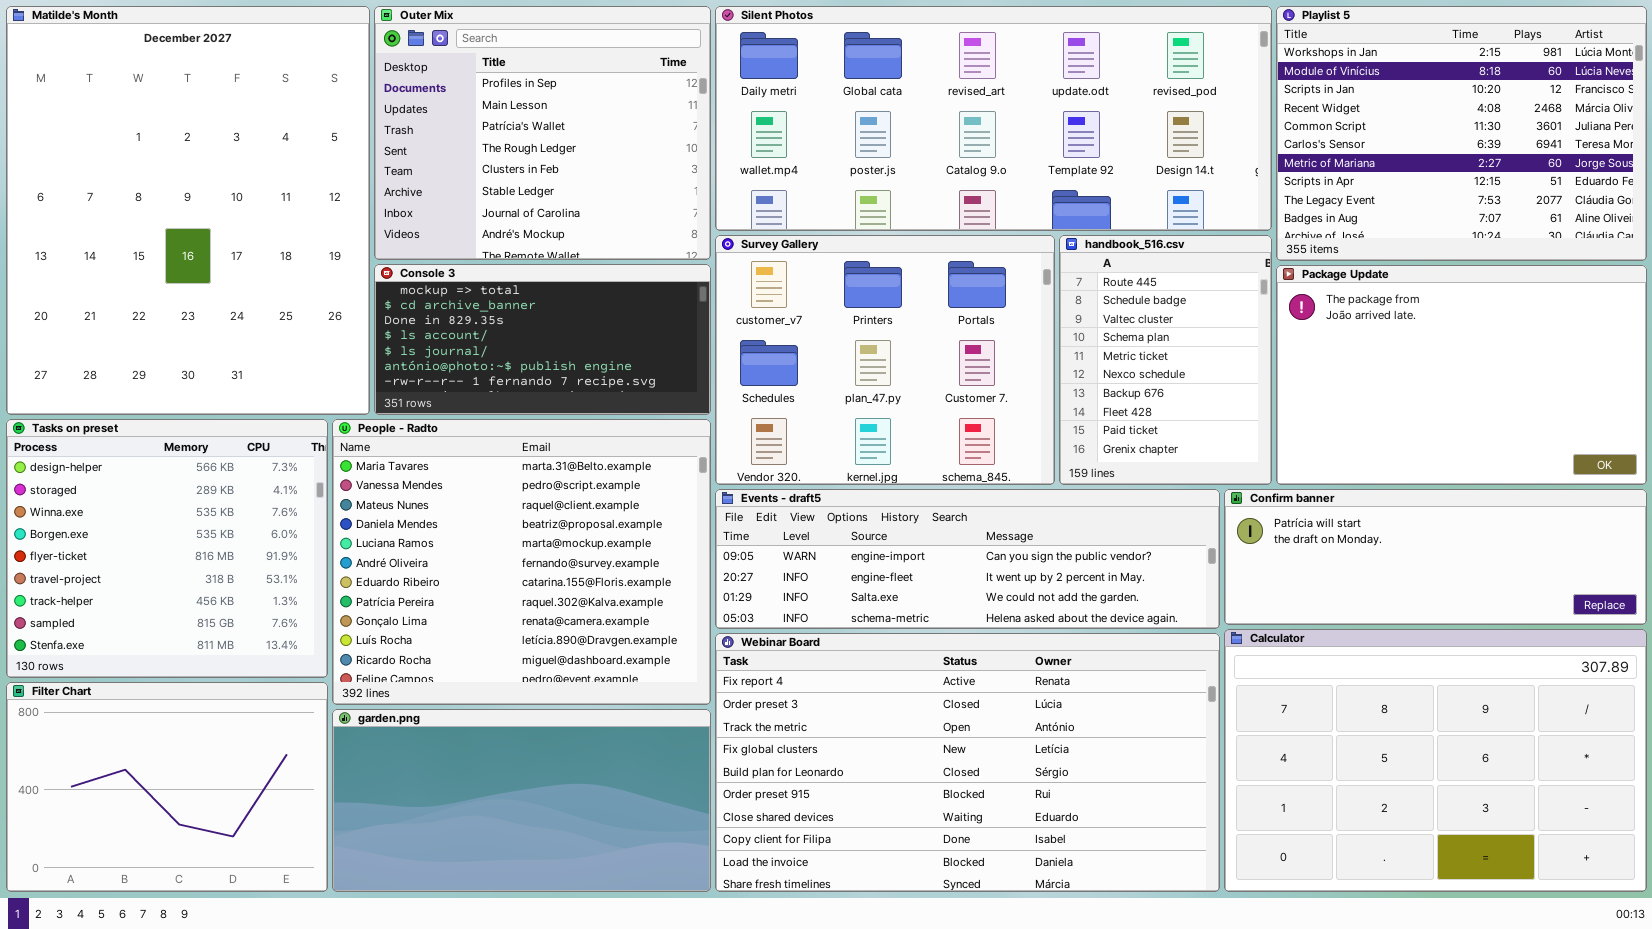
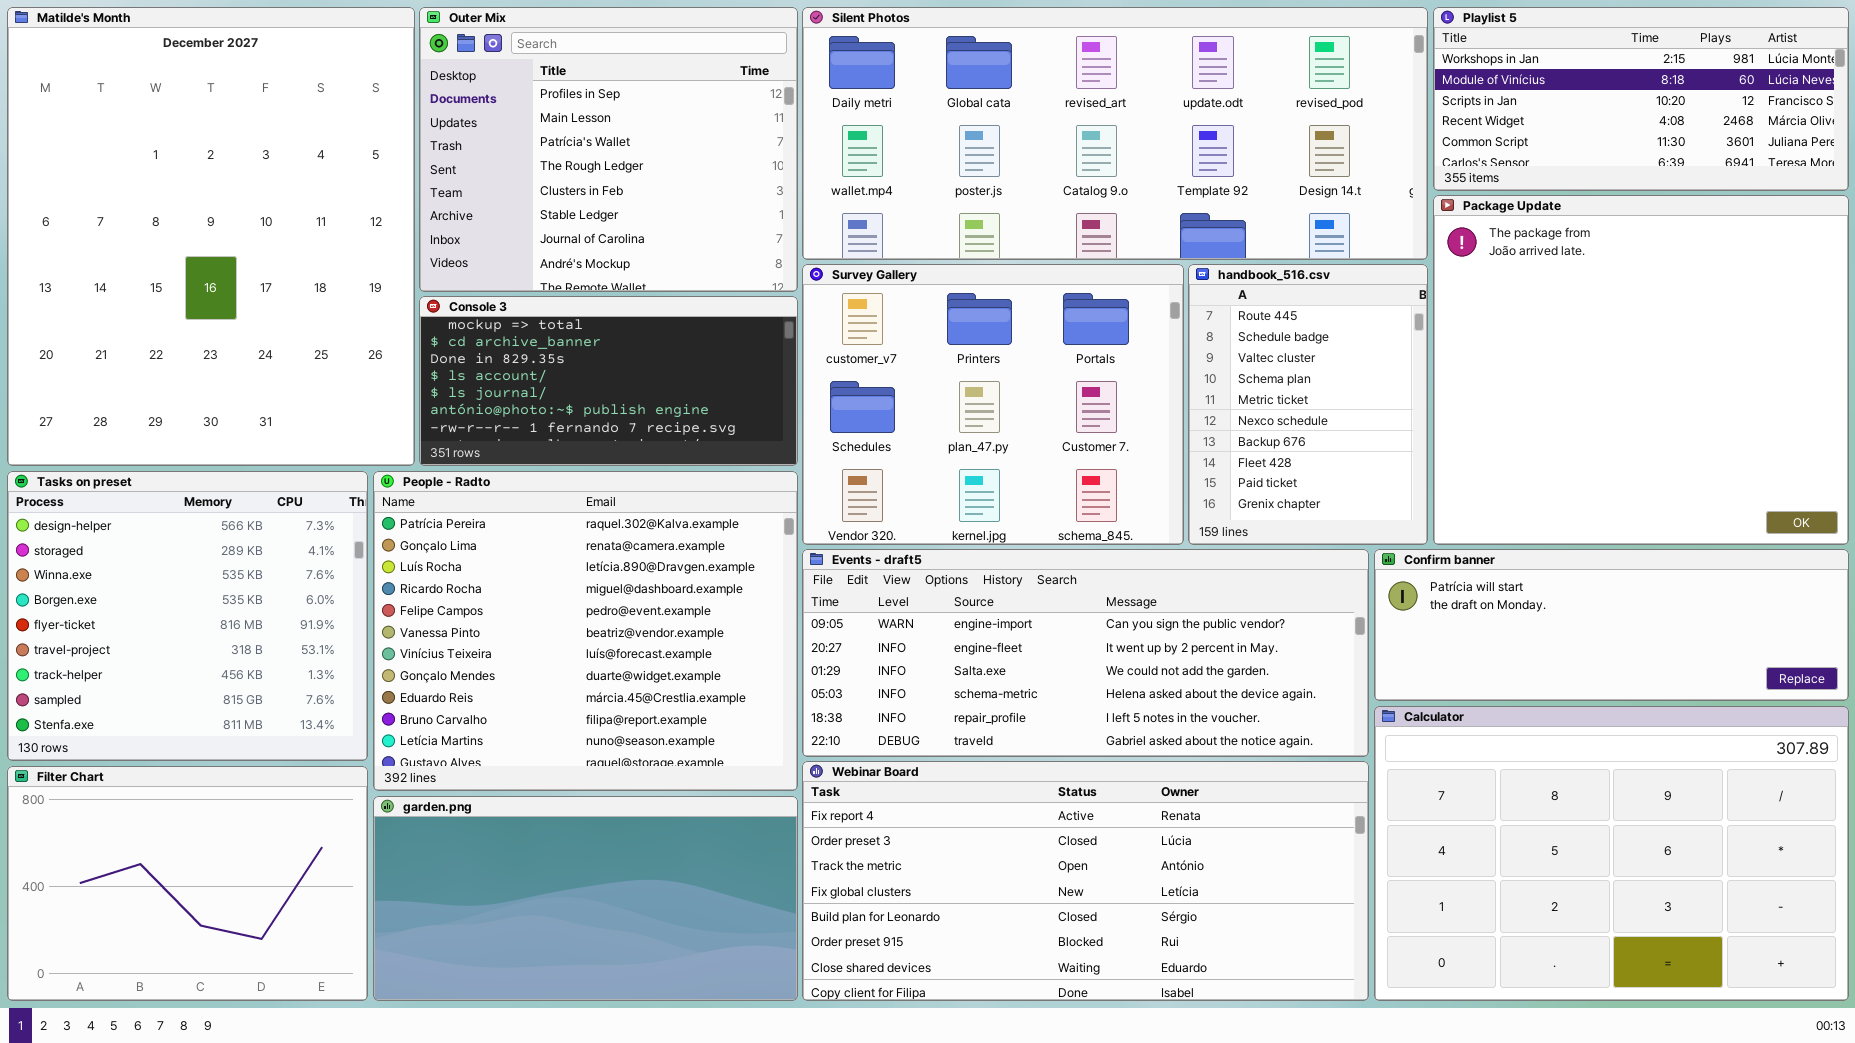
Playlist 5: [1276,6,1647,261] -> [1433,7,1849,191], resized
Package Update: [1276,265,1647,485] -> [1433,195,1849,545], resized
People - Radto: [332,419,711,705] -> [373,471,798,791], scrolled down 7 rows
Events - draft5: [715,489,1220,629] -> [802,549,1369,757], resized
Webinar Board: [715,633,1220,892] -> [802,761,1369,1001], resized

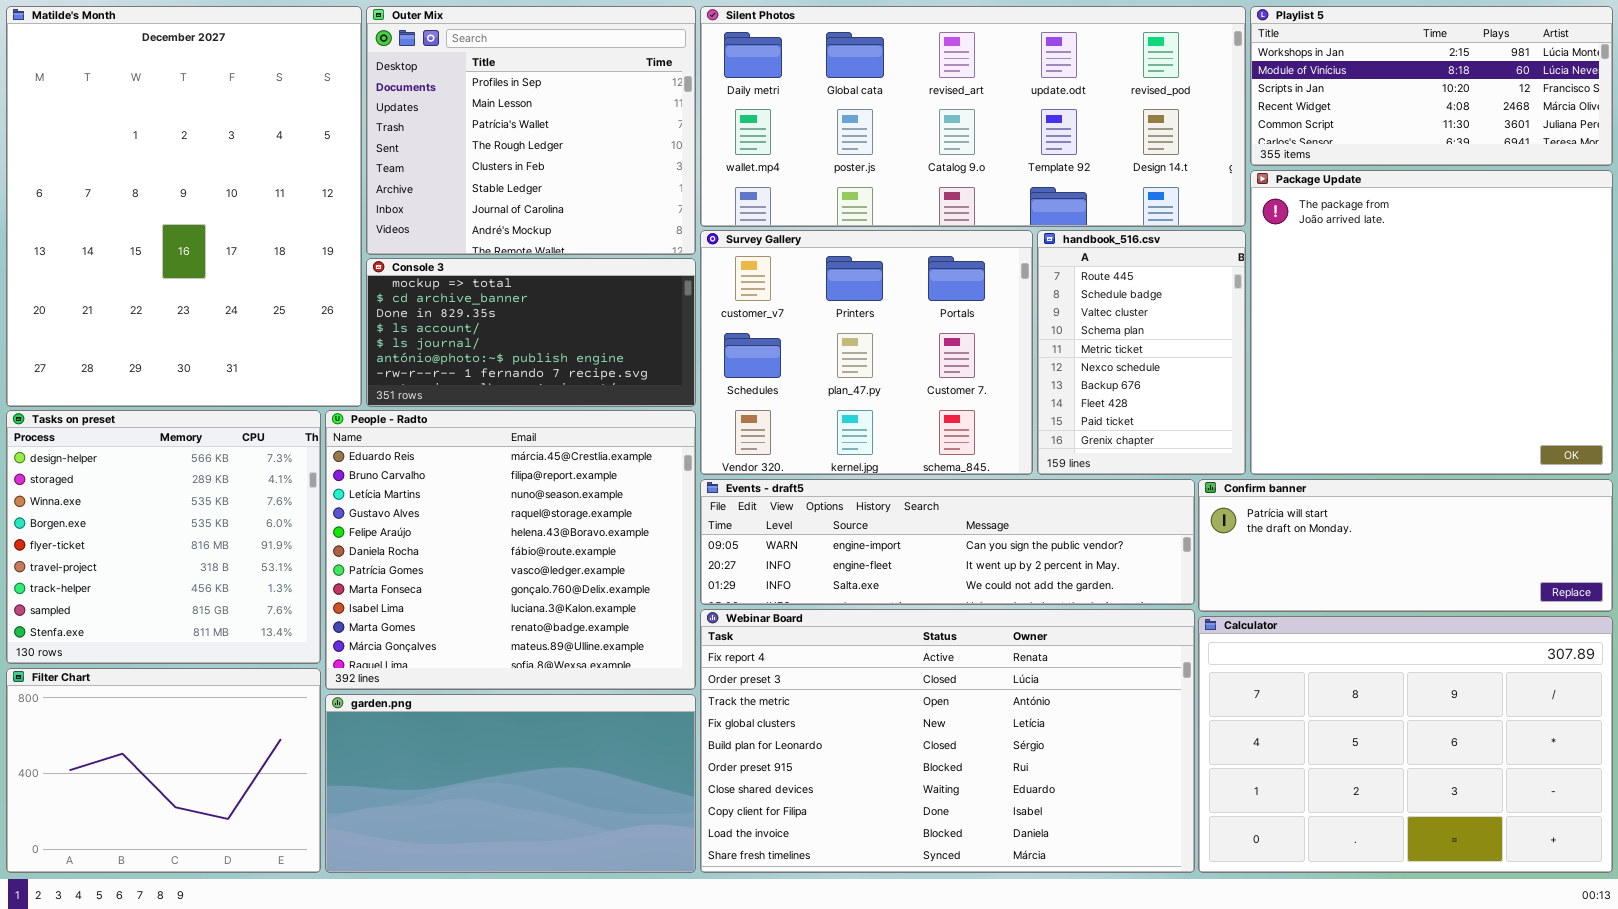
People - Radto: [373,471,798,791] -> [325,410,696,690], scrolled down 8 rows
Events - draft5: [802,549,1369,757] -> [700,479,1195,605], resized
Webinar Board: [802,761,1369,1001] -> [700,609,1195,873], resized

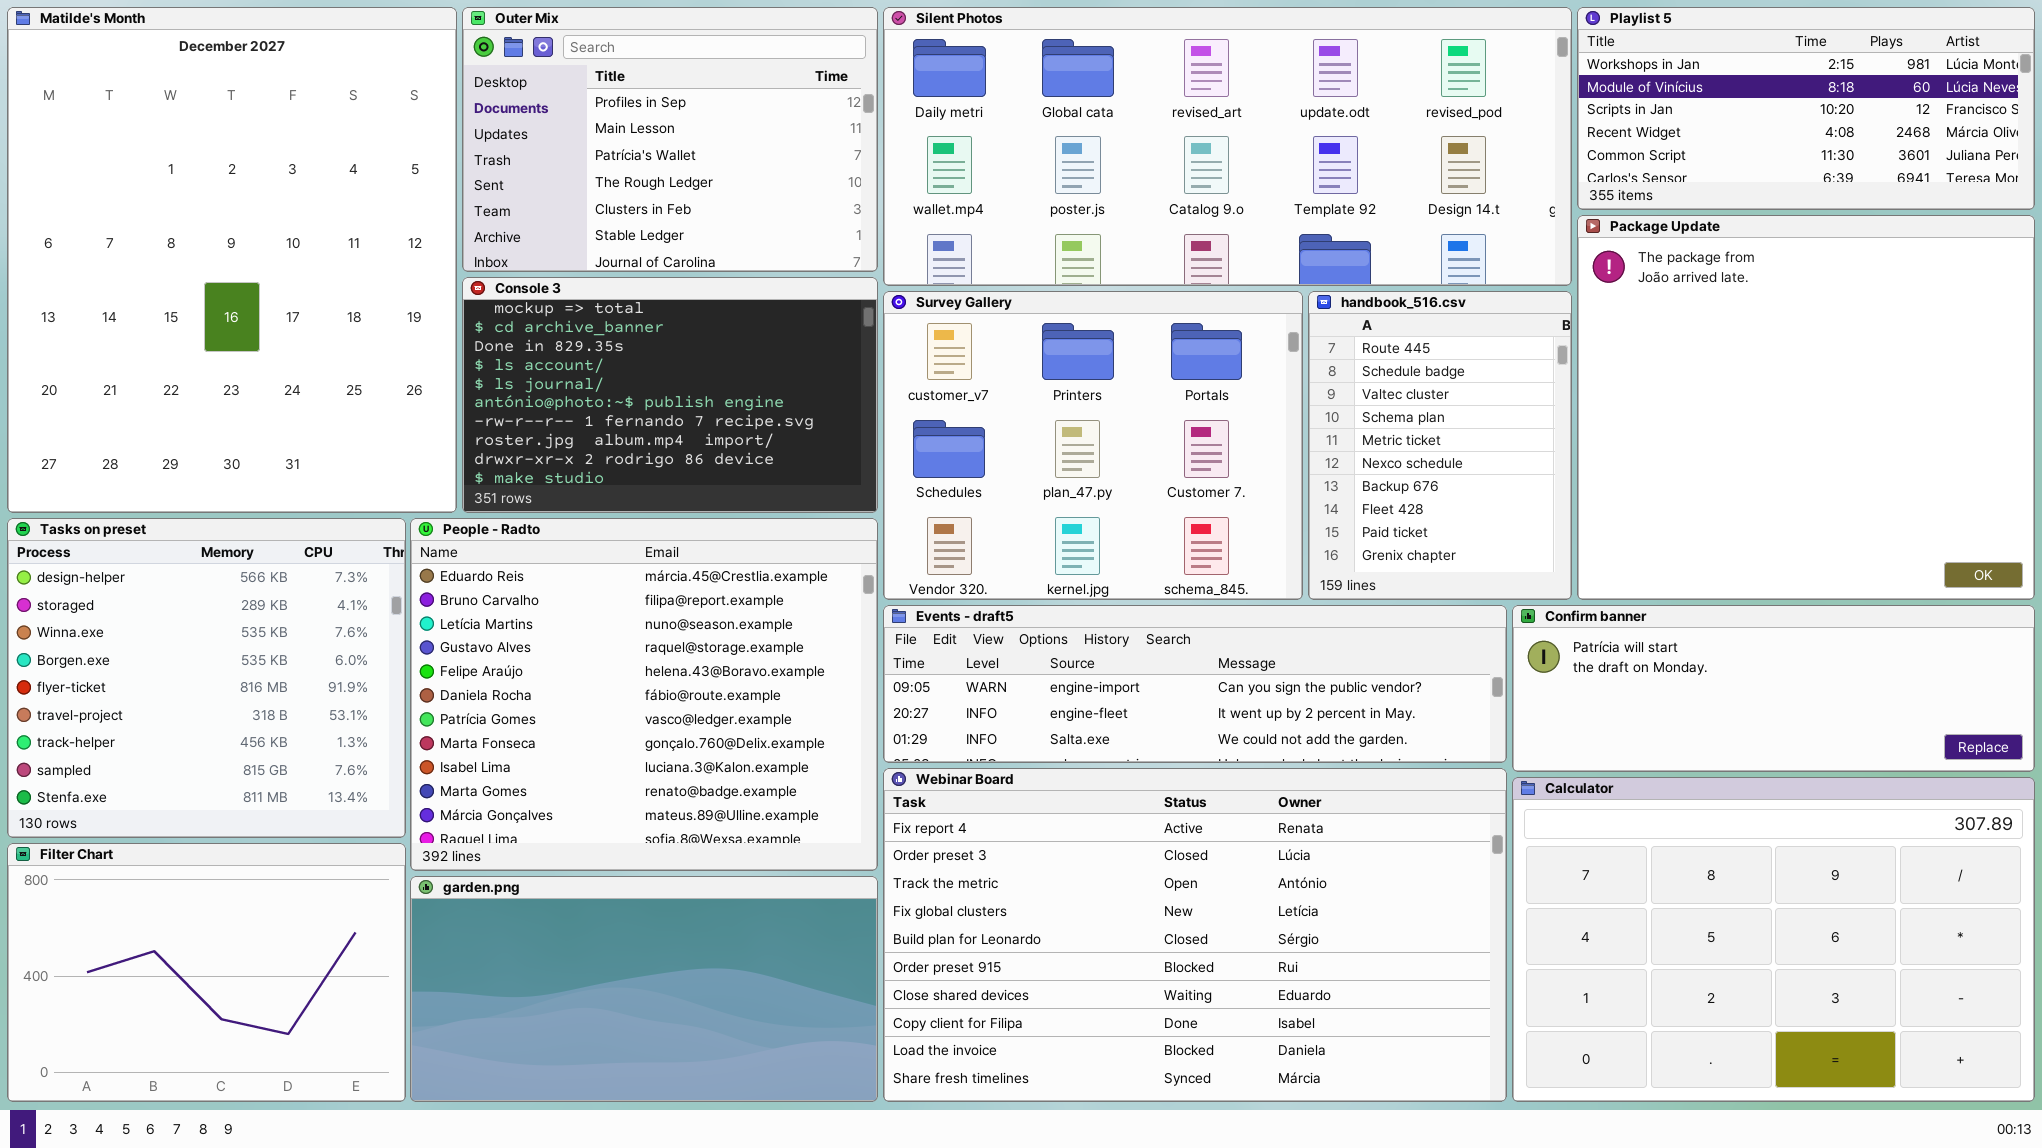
Outer Mix: [366,6,696,255] -> [462,7,878,272], resized
Console 3: [366,258,696,407] -> [462,277,878,513], resized

